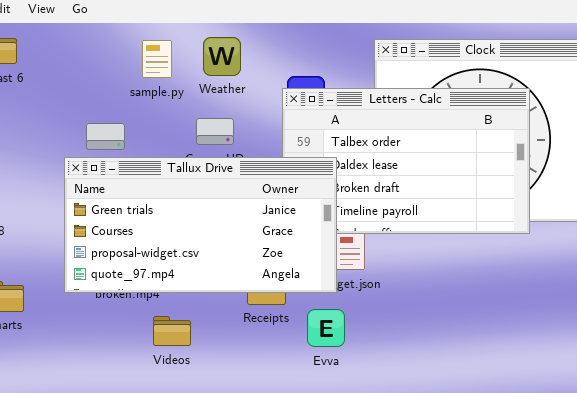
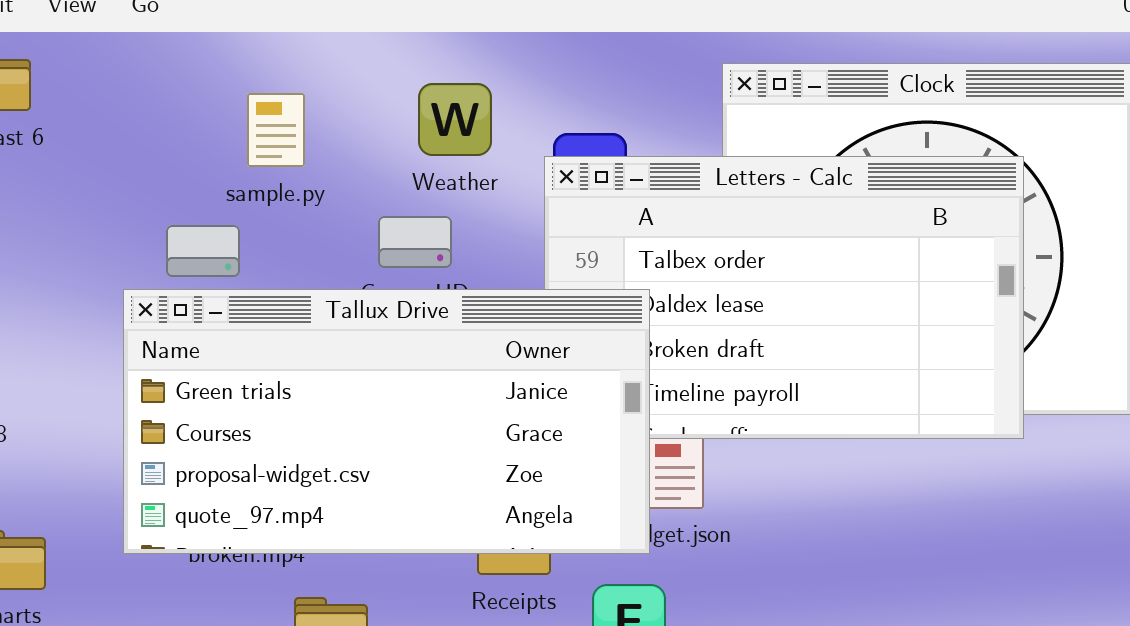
Weather: [203,37,241,76] -> [418,83,492,156], moved
sample.py: [142,40,172,78] -> [247,93,305,167], moved

